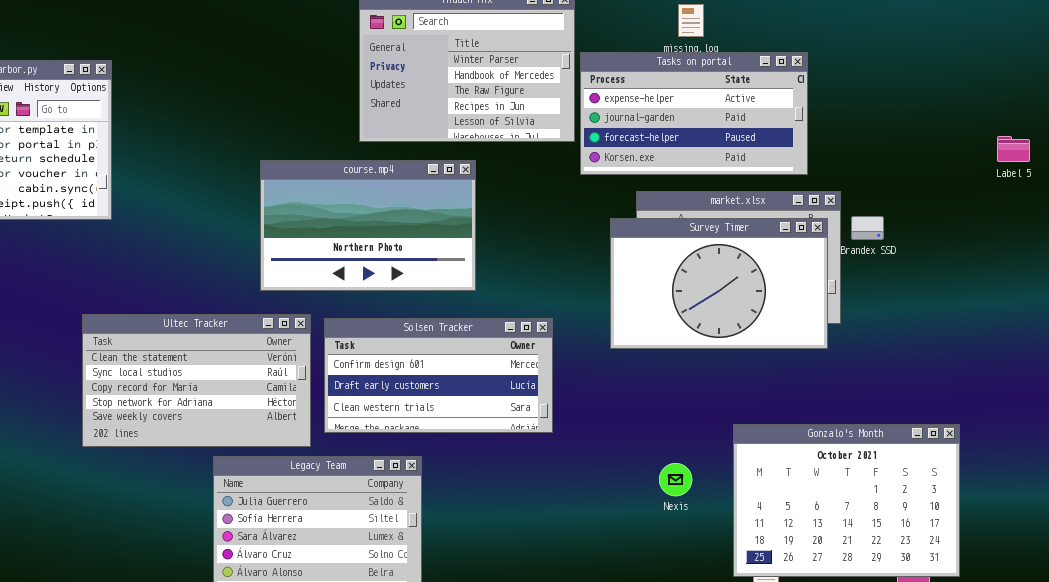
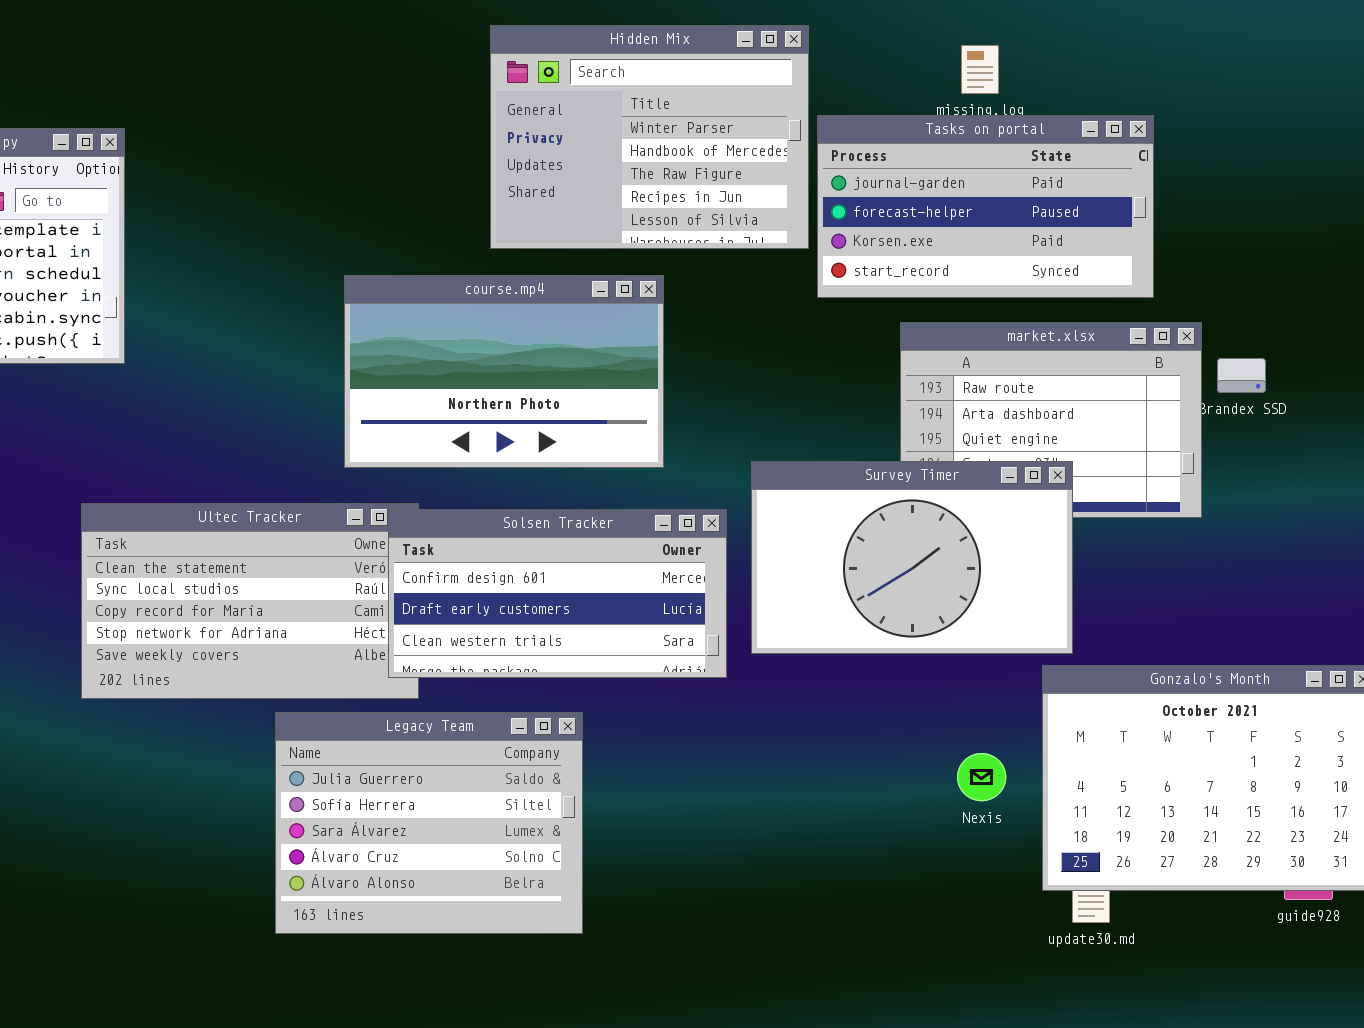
Tasks on portal: [580,52,808,175] -> [817,115,1154,298], scrolled down 1 row
Survey Timer: [610,218,828,349] -> [751,461,1073,654], moved
Solsen Tracker: [324,318,553,433] -> [388,509,727,678], moved
Nexis: [659,463,692,496] -> [957,753,1006,801], moved

